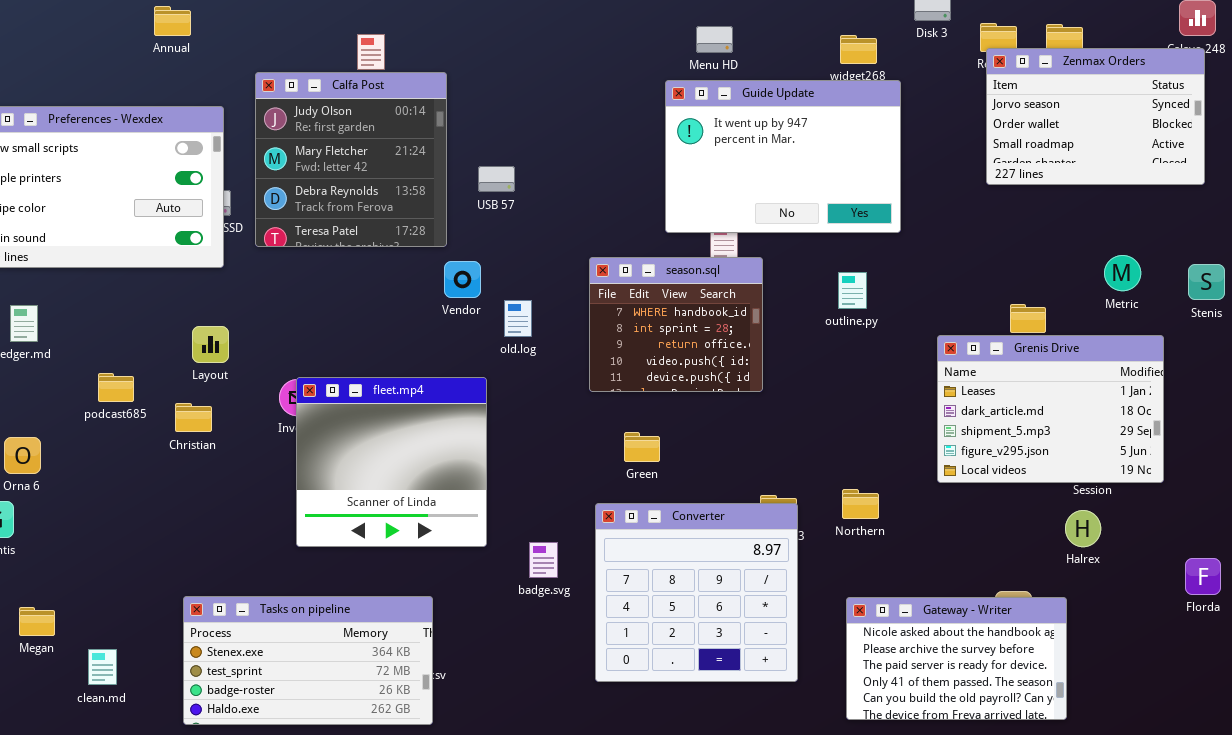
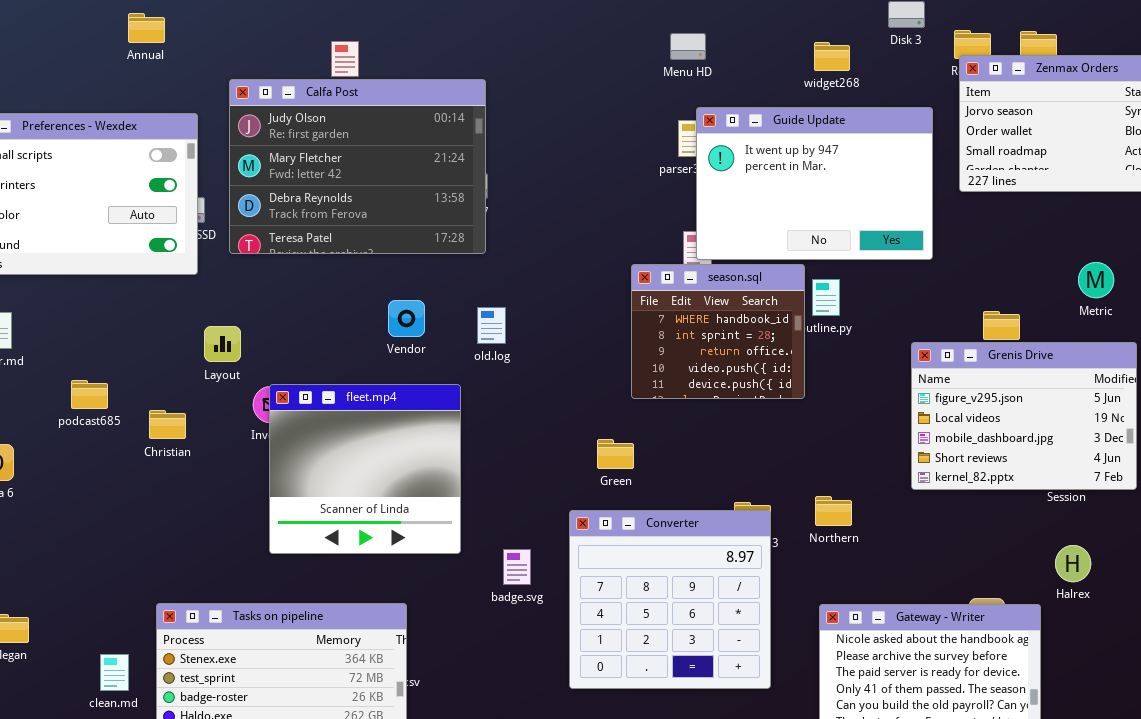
Calfa Post: [255,72,447,247] -> [229,79,486,254], resized
Guide Update: [665,80,901,233] -> [696,107,933,260], moved
season.sql: [589,257,763,392] -> [631,264,805,399], moved
Vendor: [444,261,481,298] -> [388,300,425,337], moved
Layout: [192,326,229,363] -> [204,326,241,362], moved
Grenis Drive: [937,335,1164,483] -> [911,342,1137,490], scrolled down 3 rows
Halrex: [1065,510,1101,547] -> [1055,545,1091,582], moved
clean.md: [88,649,117,685] -> [100,654,129,691], moved

